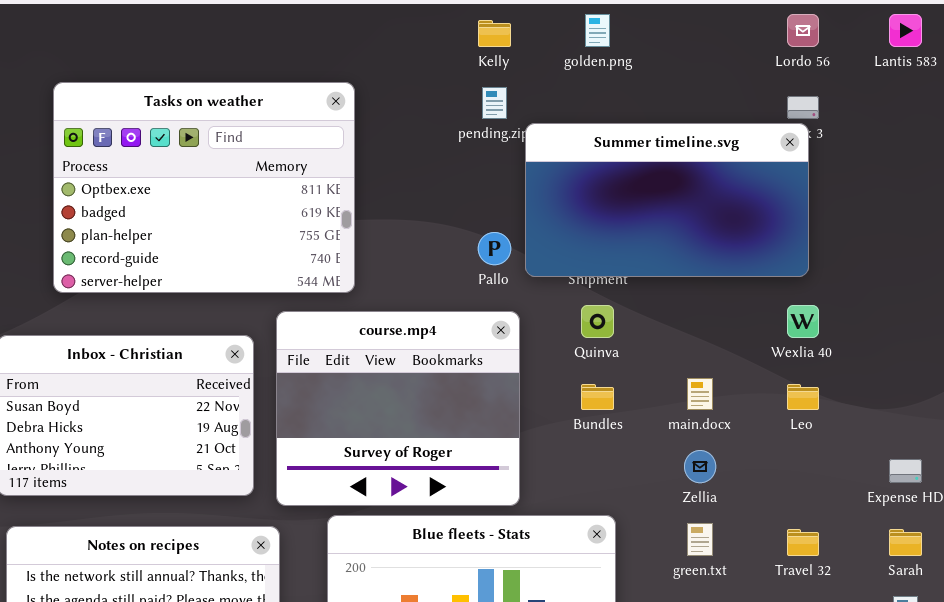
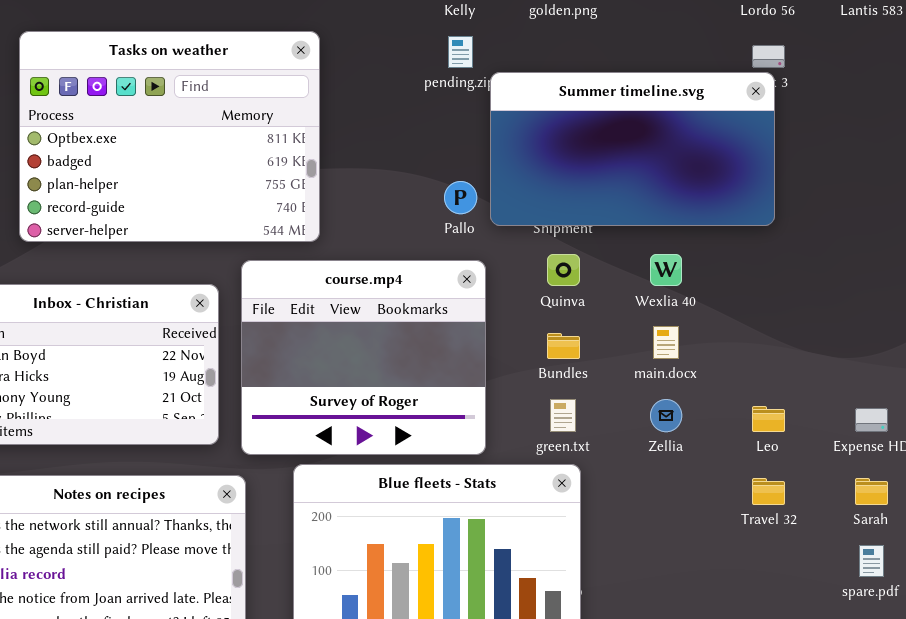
Wexlia 40: [787,305,819,338] -> [650,254,682,286], moved
Leo: [787,384,819,410] -> [752,406,785,432], moved
green.txt: [687,523,713,556] -> [550,399,576,432], moved

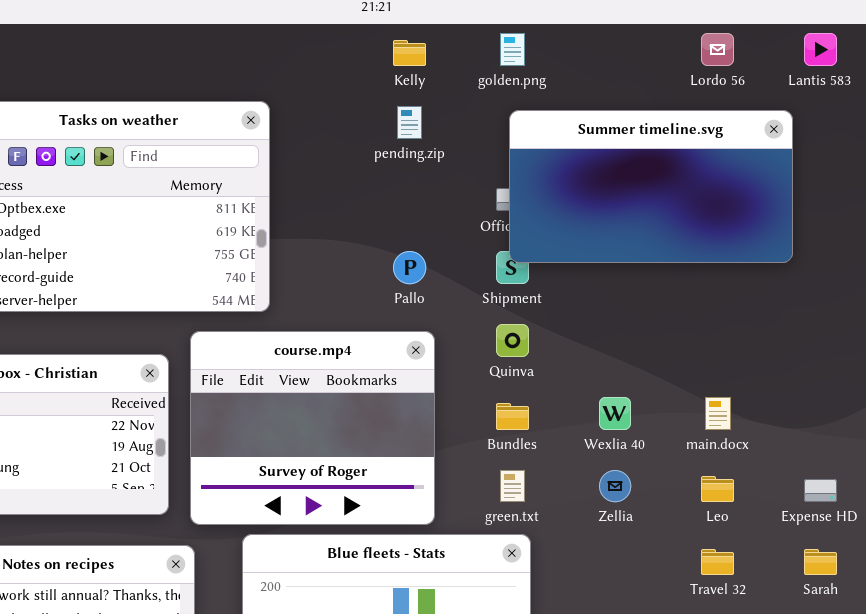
Summer timeline.svg: [490,72,775,226] -> [509,110,793,263], moved
Wexlia 40: [650,254,682,286] -> [599,397,631,430], moved
main.docx: [653,326,679,359] -> [705,397,731,430], moved

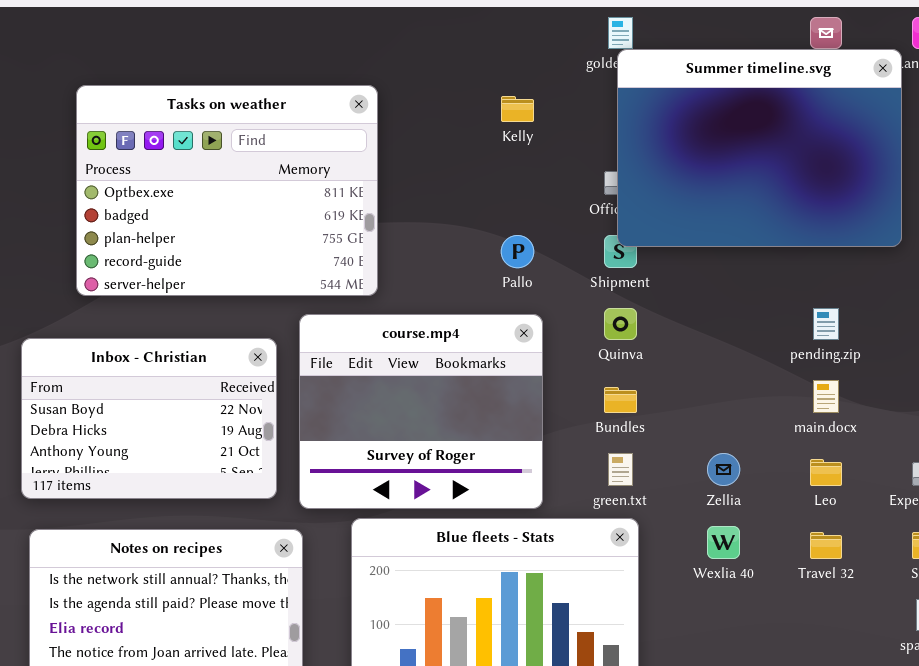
Kelly: [393,40,426,66] -> [501,96,534,122], moved
pending.zip: [397,106,422,139] -> [813,308,839,340], moved
Summer timeline.svg: [509,110,793,263] -> [617,49,902,247], resized
Wexlia 40: [599,397,631,430] -> [707,526,740,559], moved

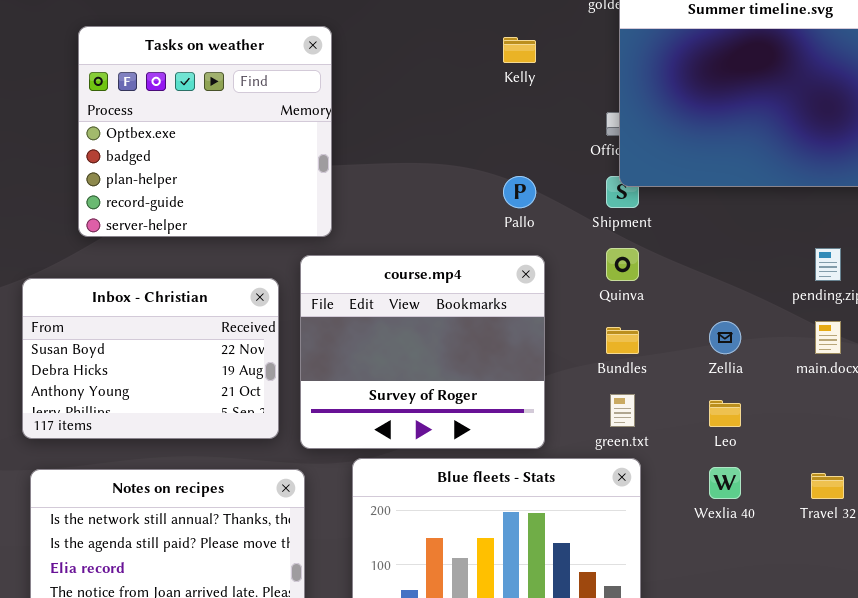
Tasks on weather: [76,85,378,296] -> [78,26,332,237], resized
Zellia: [707,453,740,486] -> [709,321,741,354], moved
Leo: [810,459,842,486] -> [709,400,741,427], moved

